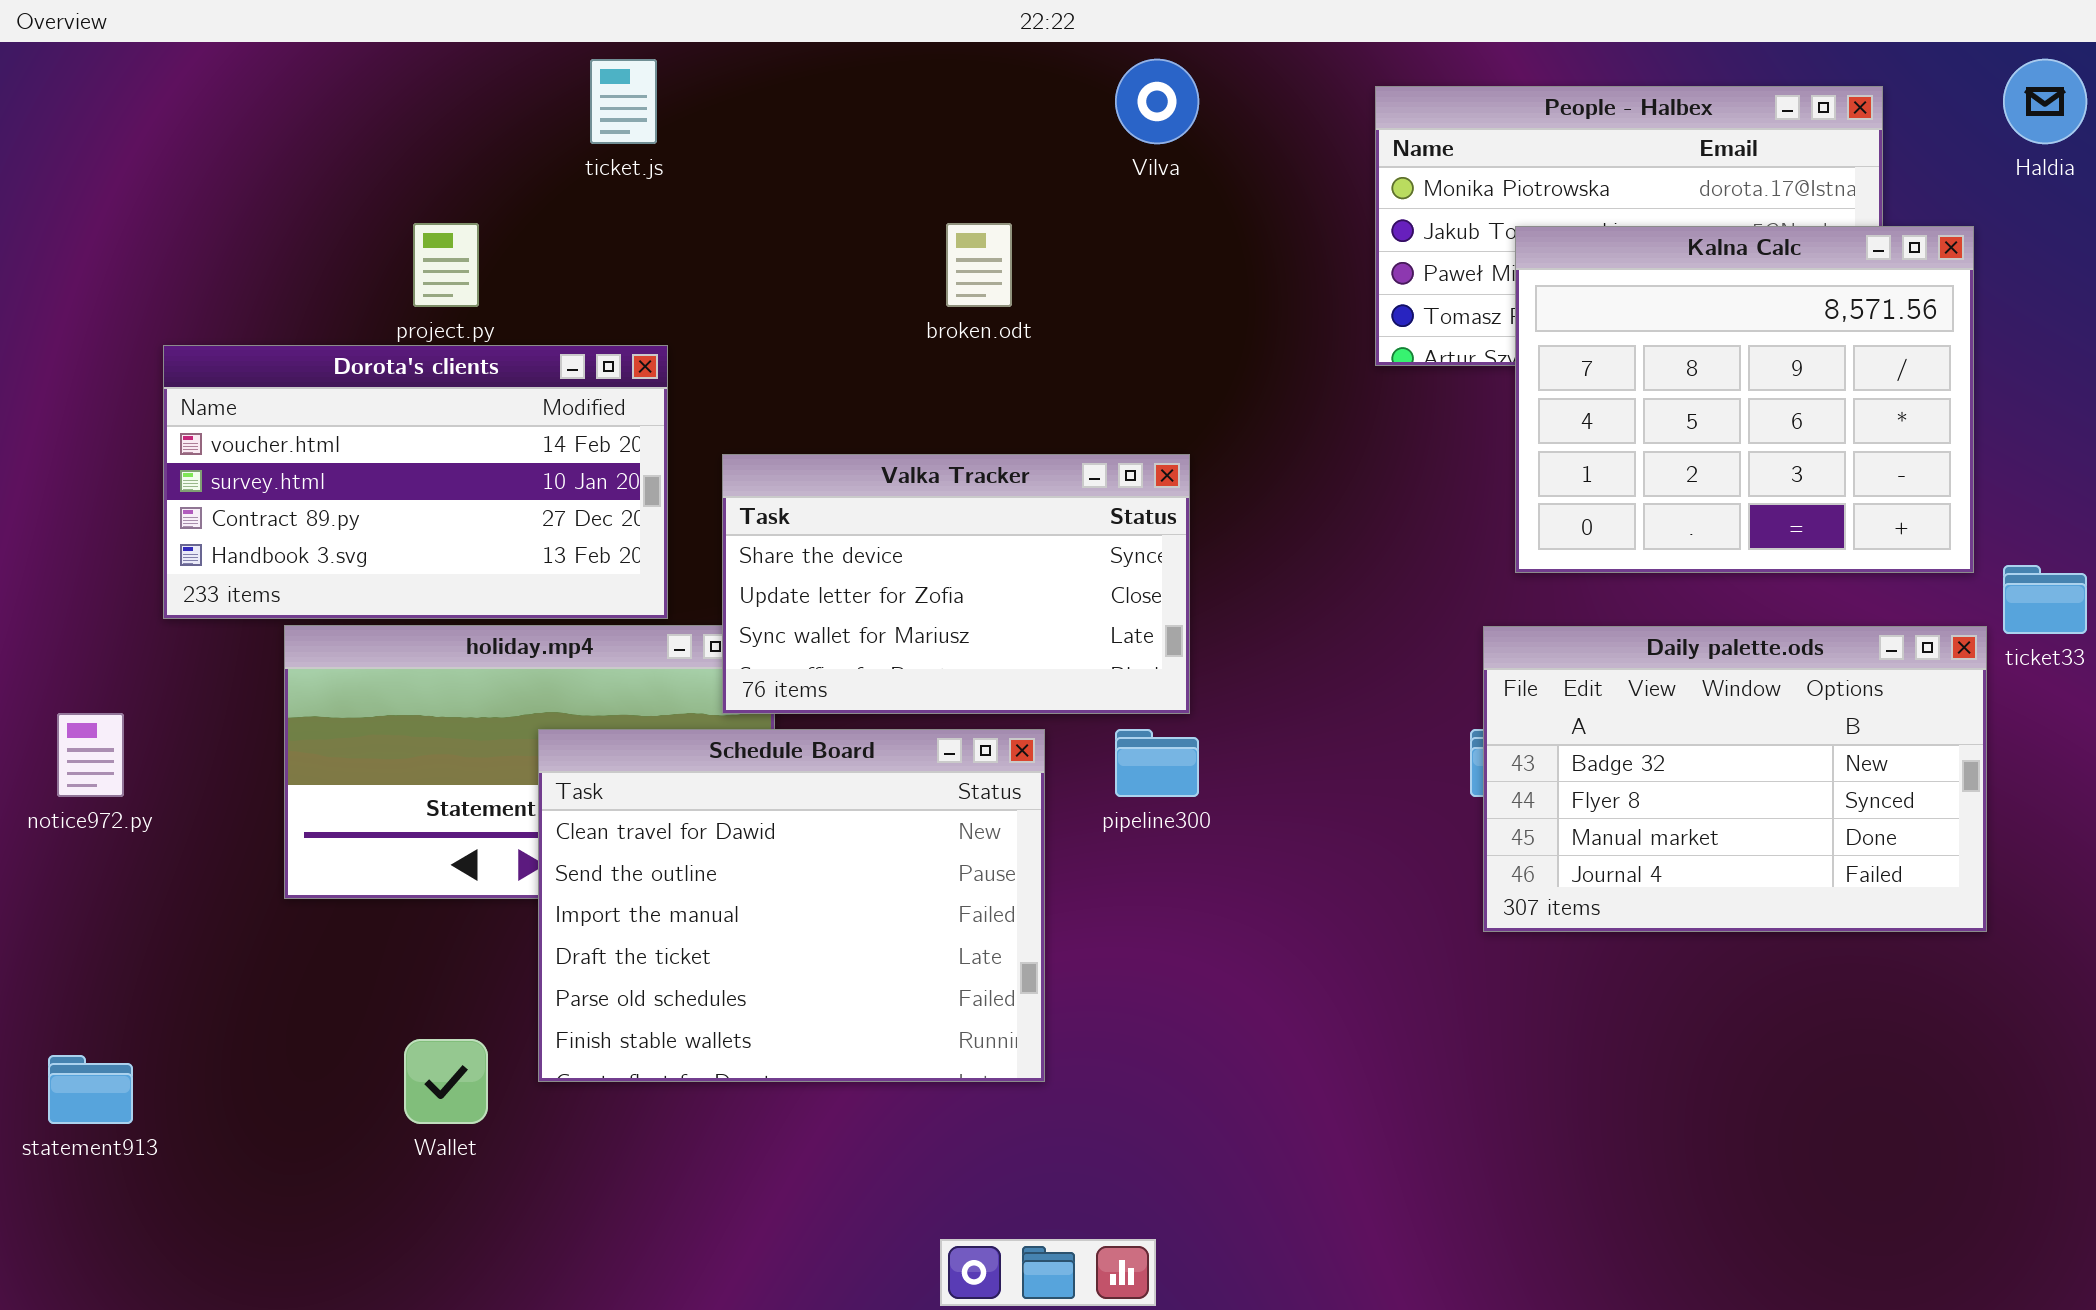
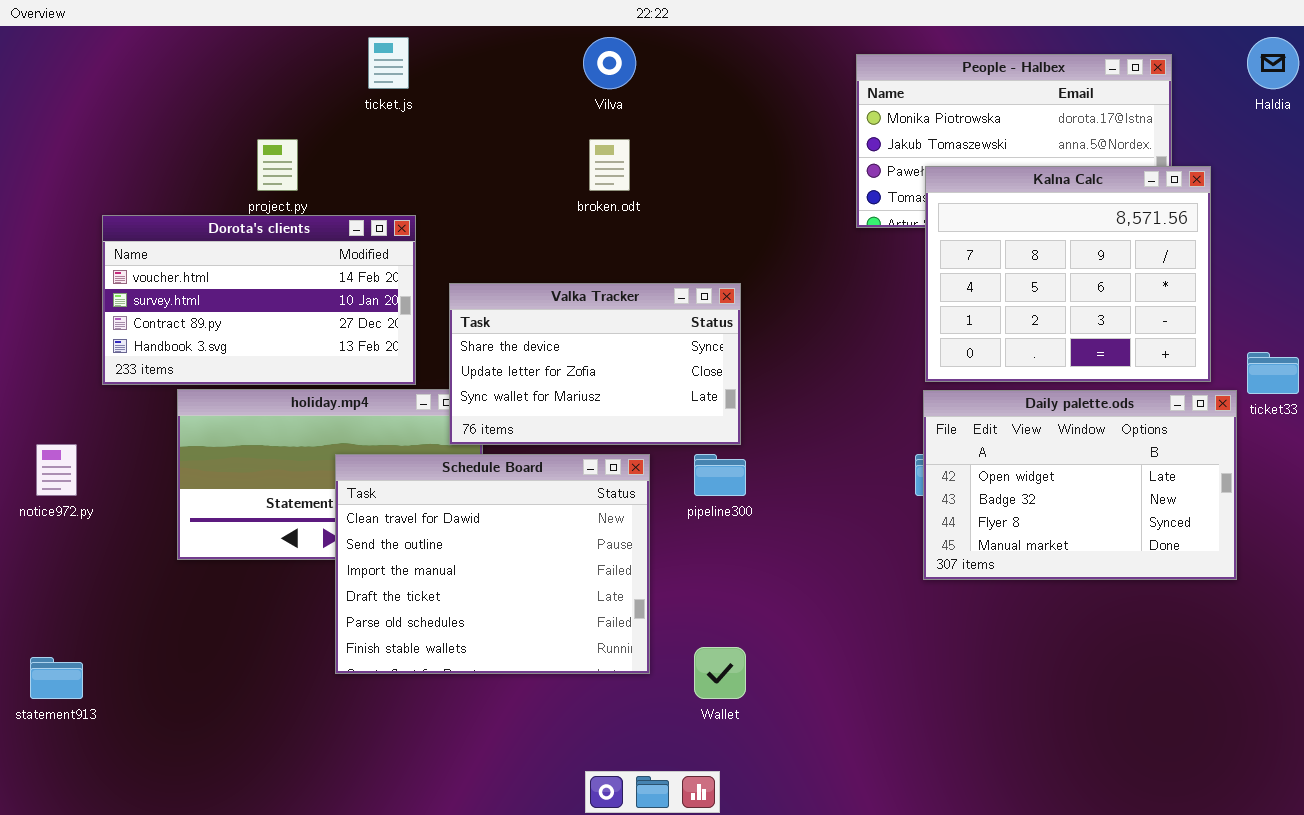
Vilva: [1115,59,1199,144] -> [583,37,636,89], moved
Kalna Calc: [1515,226,1974,573] -> [925,166,1211,382], moved
Daily palette.ods: [1483,626,1987,932] -> [923,390,1237,580], scrolled up 1 row
Wallet: [404,1039,488,1124] -> [694,647,746,699], moved

